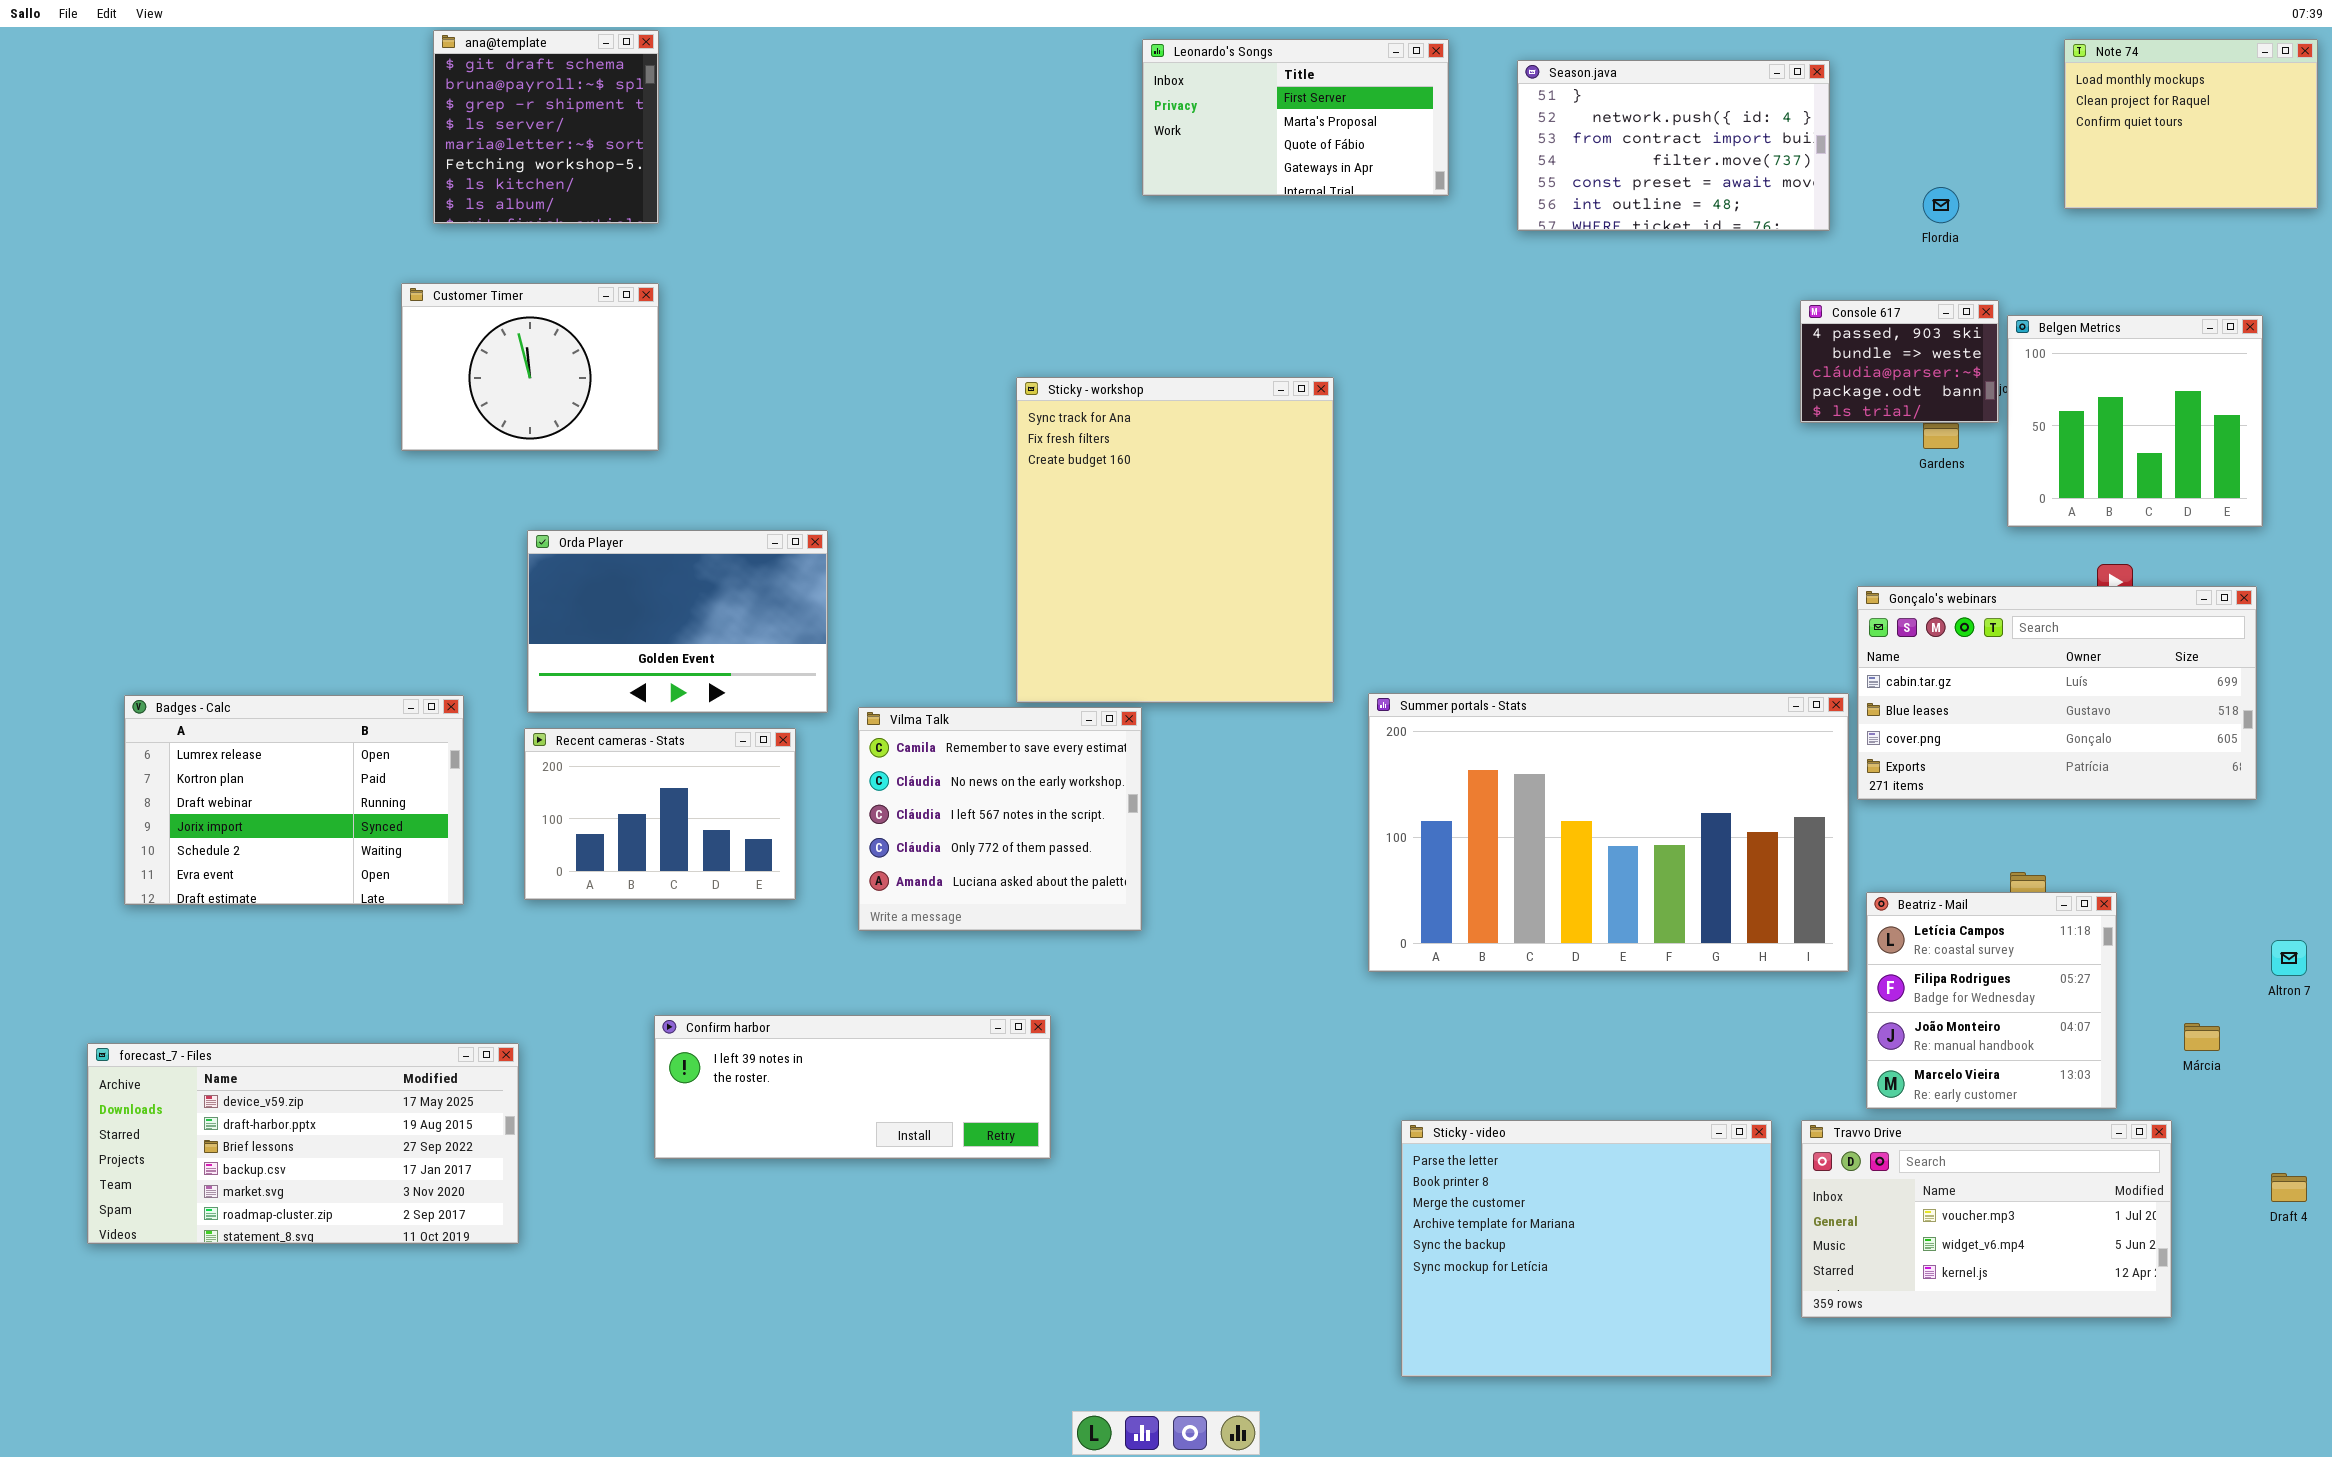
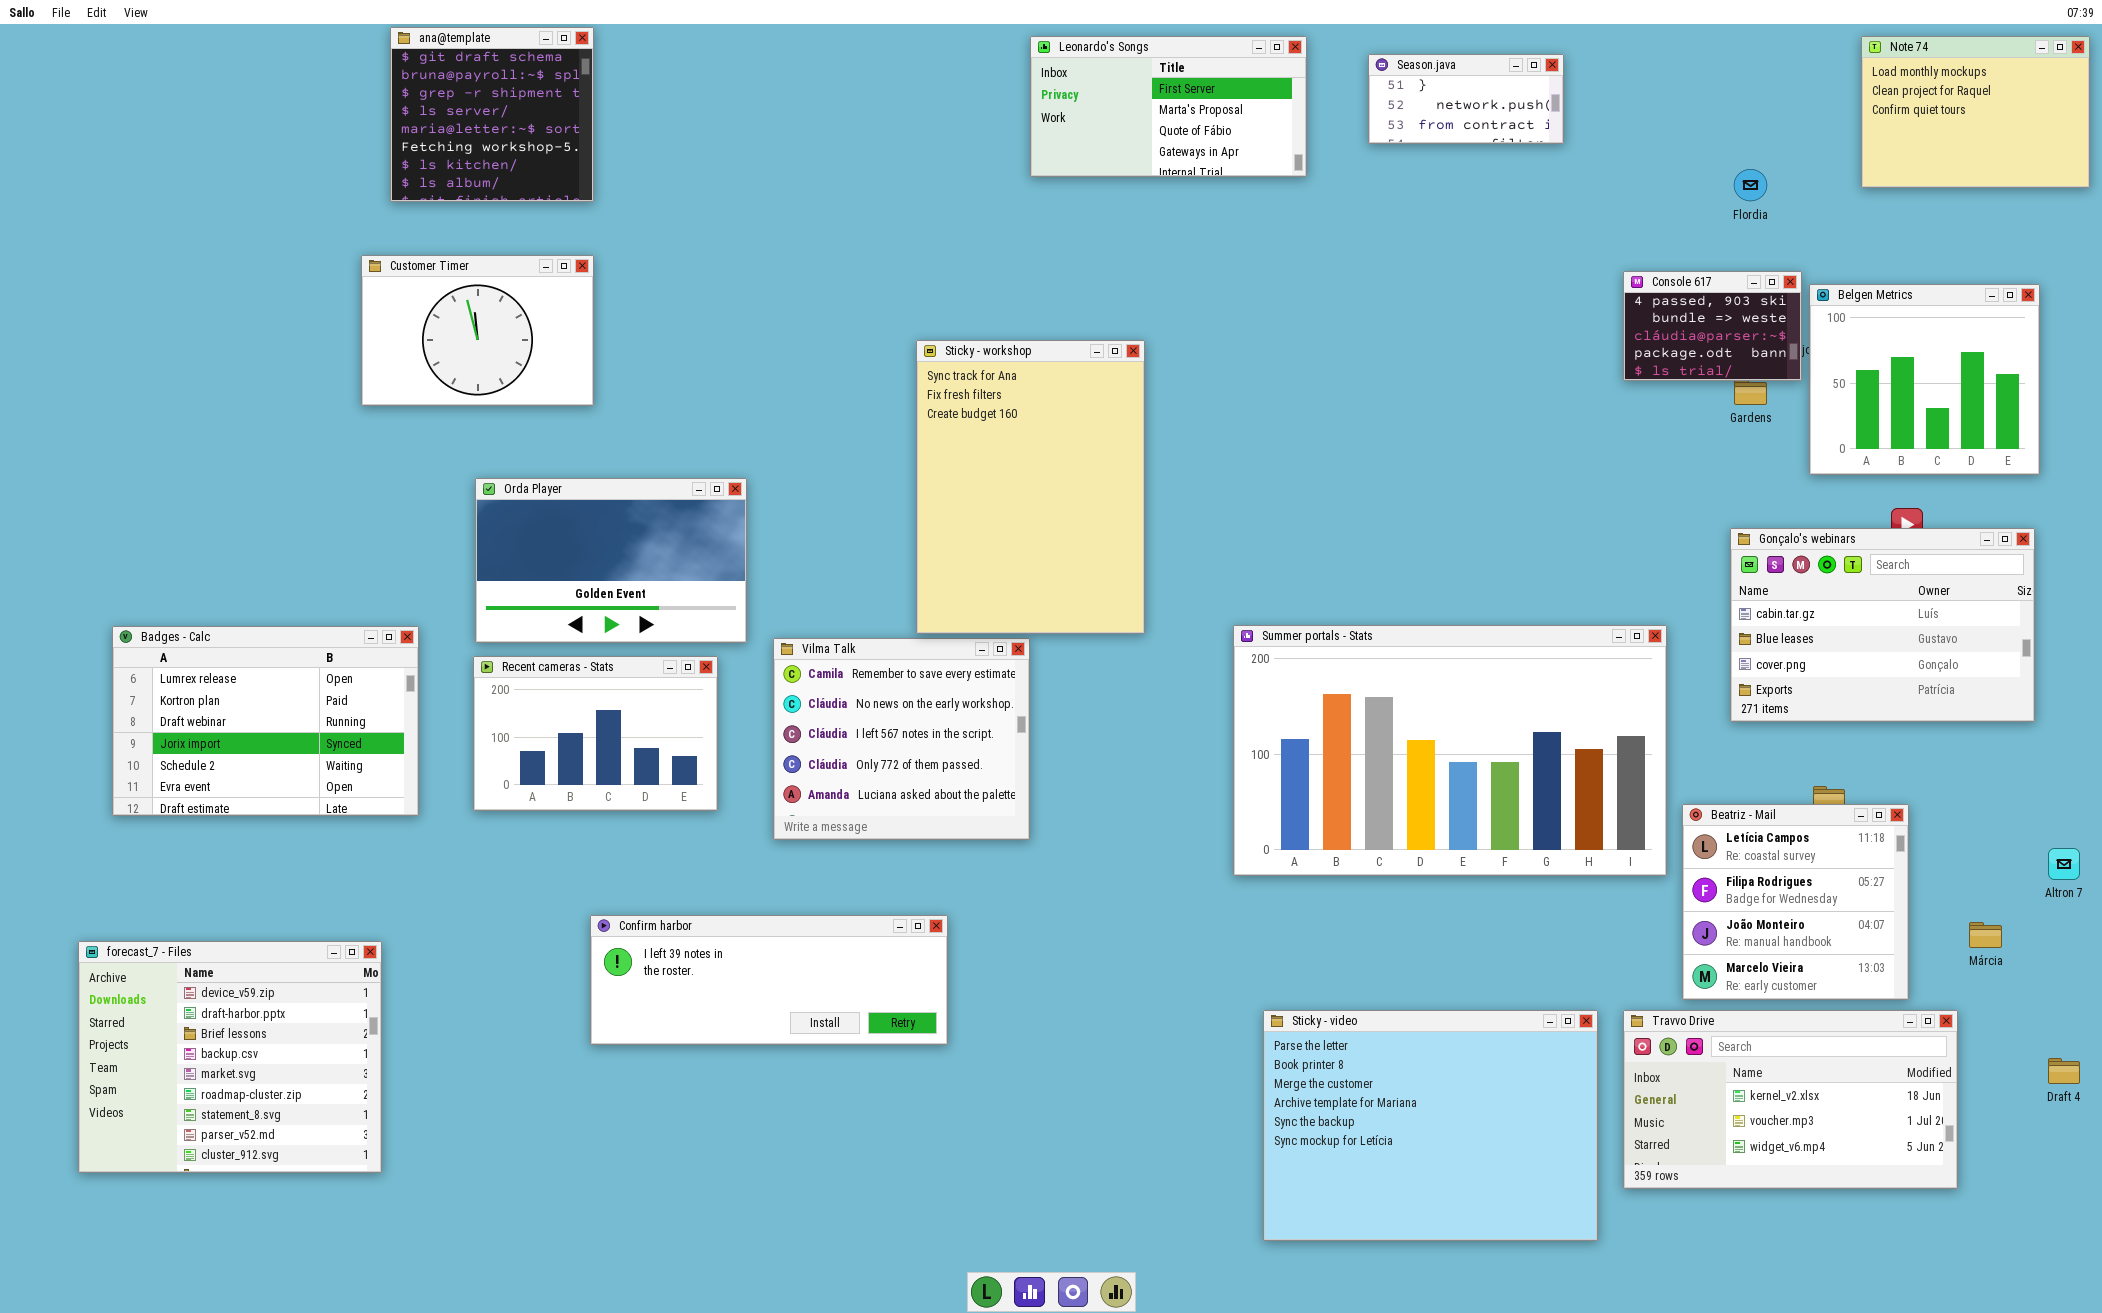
Season.java: [1517,60,1830,231] -> [1368,54,1564,144], resized
Sticky - workshop: [1016,377,1334,703] -> [916,340,1145,634], resized
Gonçalo's webinars: [1857,586,2257,800] -> [1730,528,2035,722], resized
forecast_7 - Files: [87,1043,519,1244] -> [78,941,382,1173], resized
Travvo Drive: [1801,1120,2172,1318] -> [1623,1010,1958,1189], scrolled up 1 row

